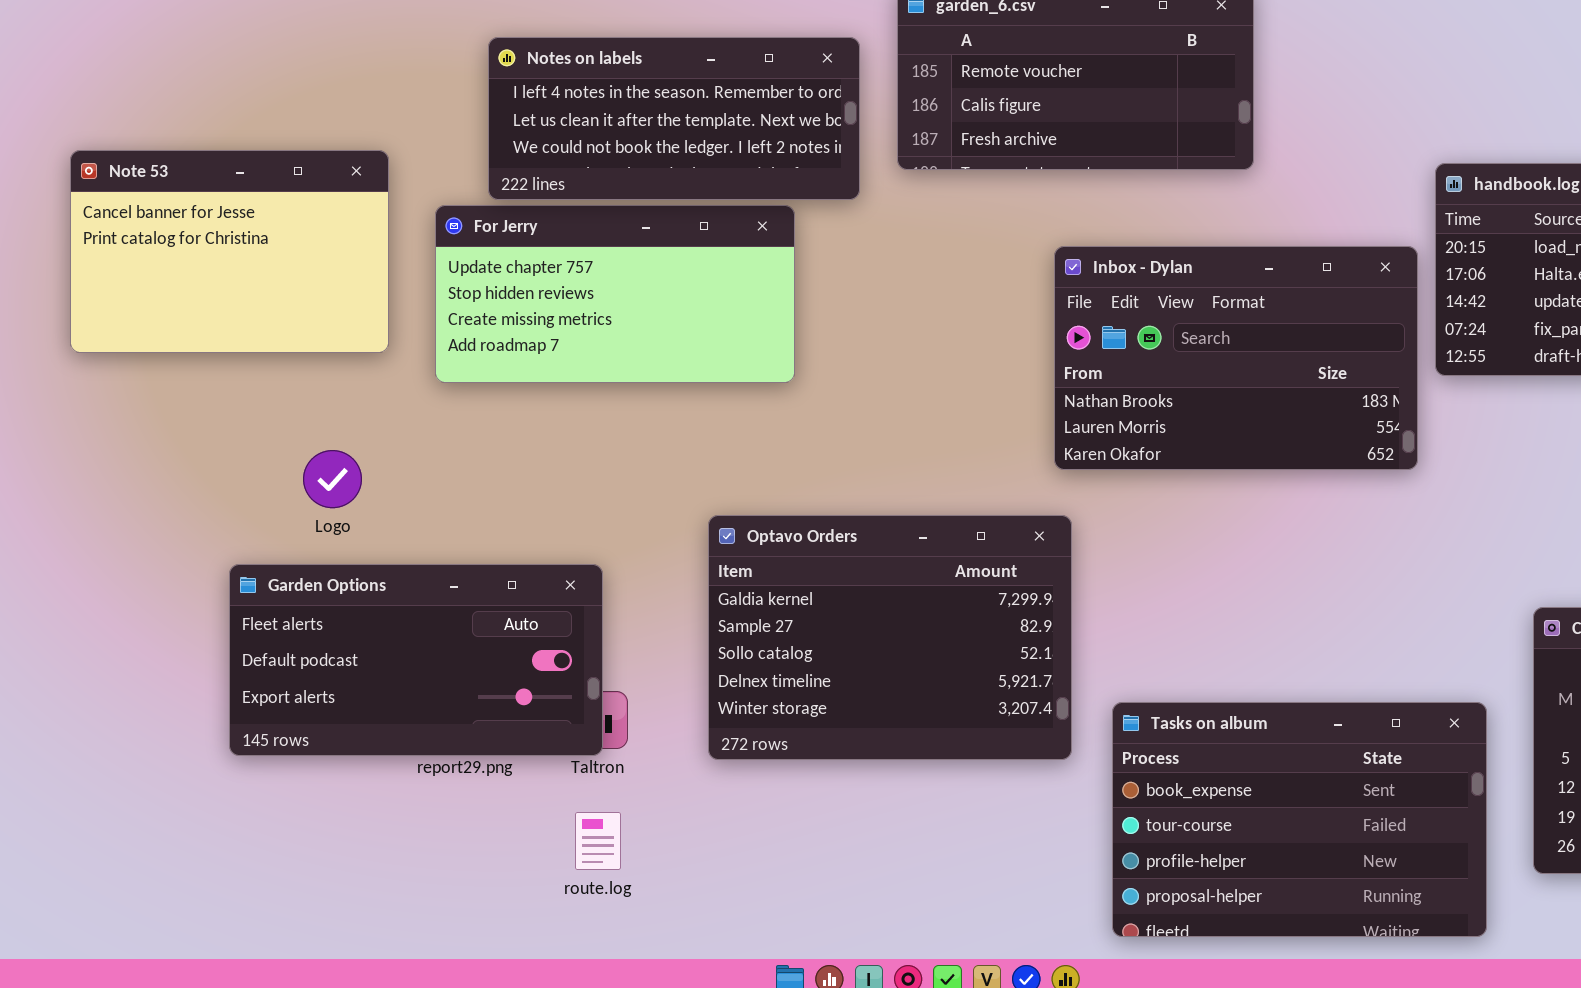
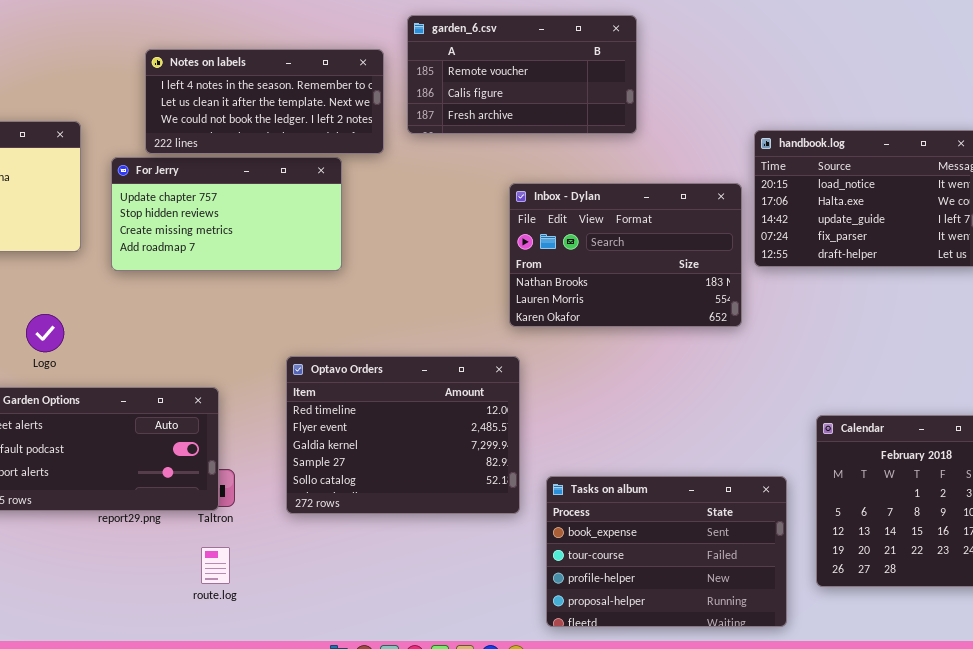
Optavo Orders: [708,515,1072,760] -> [286,356,520,514], scrolled up 2 rows

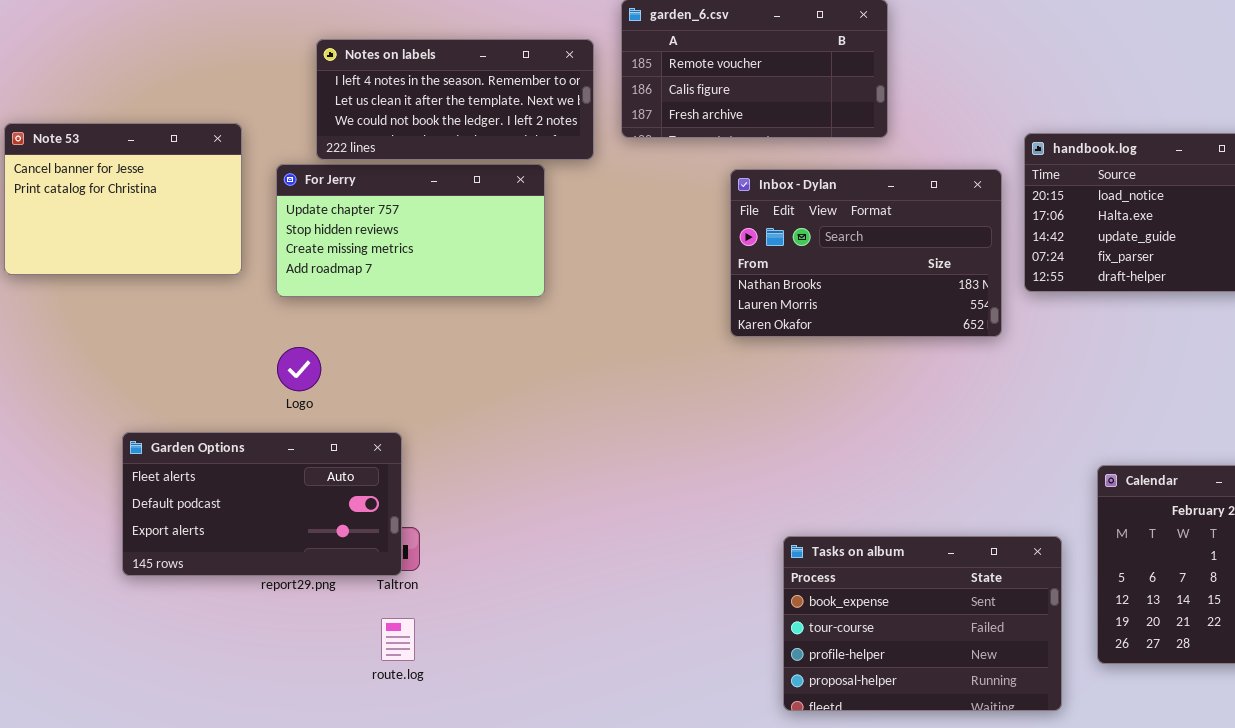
Inbox - Dylan: [509,183,742,327] -> [730,169,1002,337], moved
Logo: [26,314,64,352] -> [277,347,321,391], moved
Optavo Orders: [286,356,520,514] -> none, closed

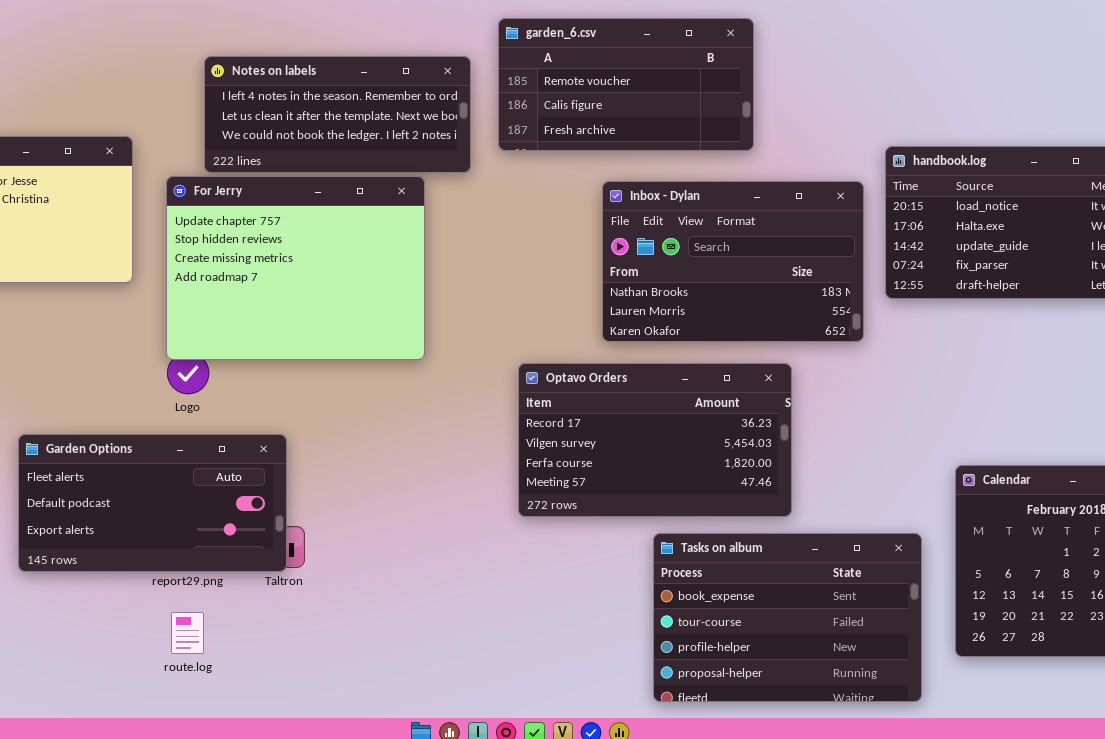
For Jerry: [276,164,545,297] -> [166,176,425,360], resized
Optavo Orders: none -> [518,363,792,517], opened
route.log: [381,618,415,661] -> [171,612,204,654], moved

